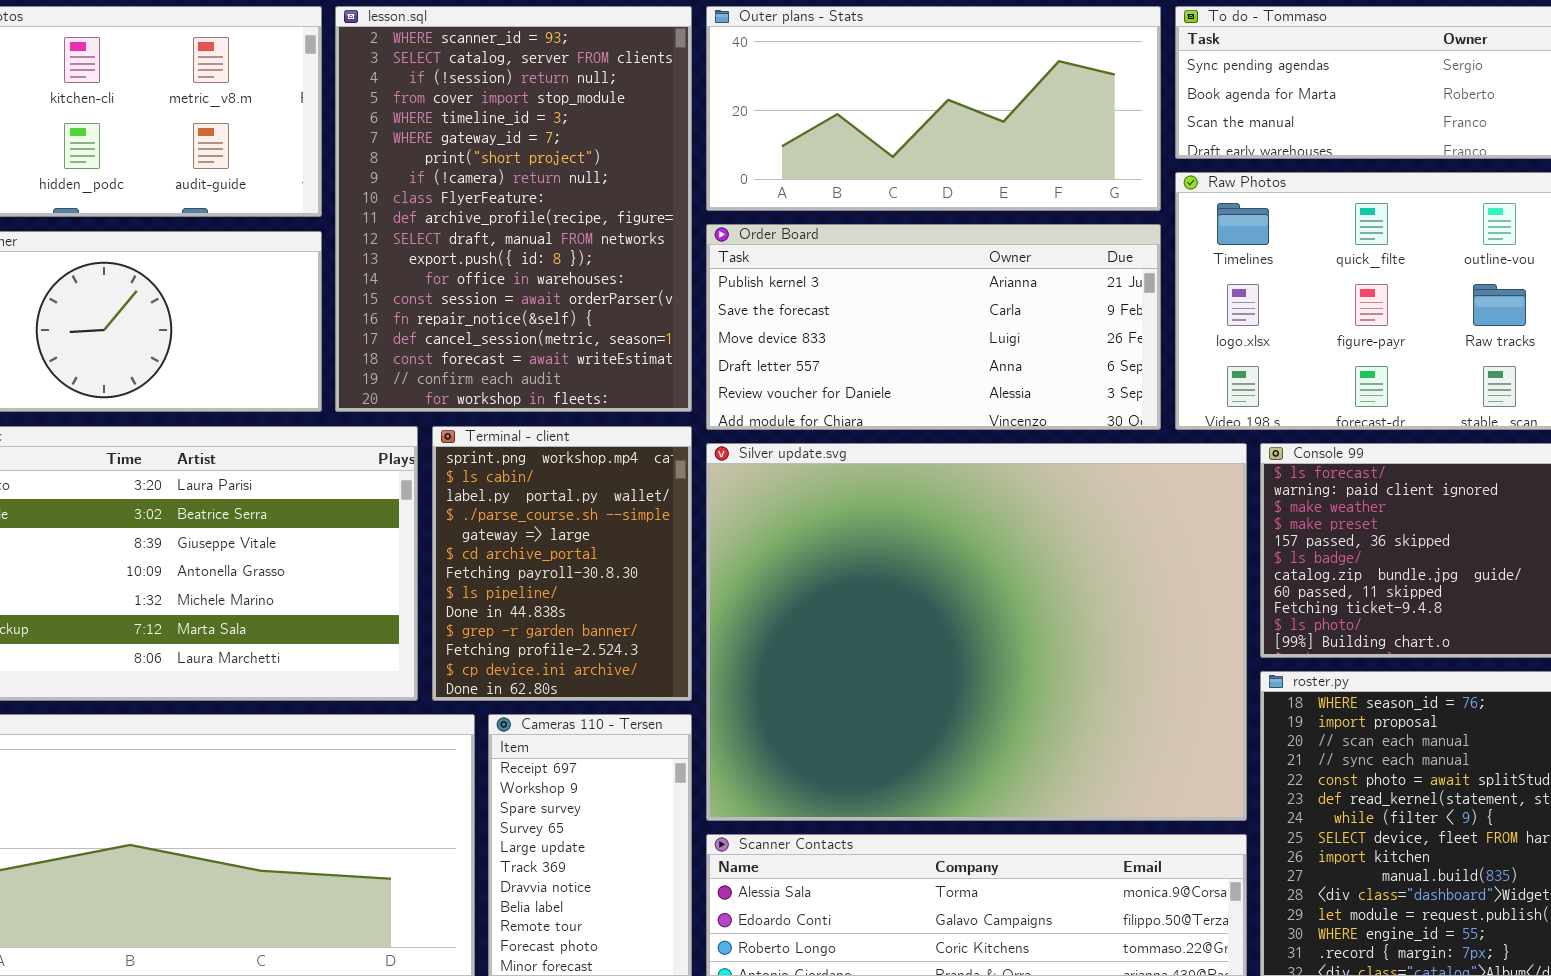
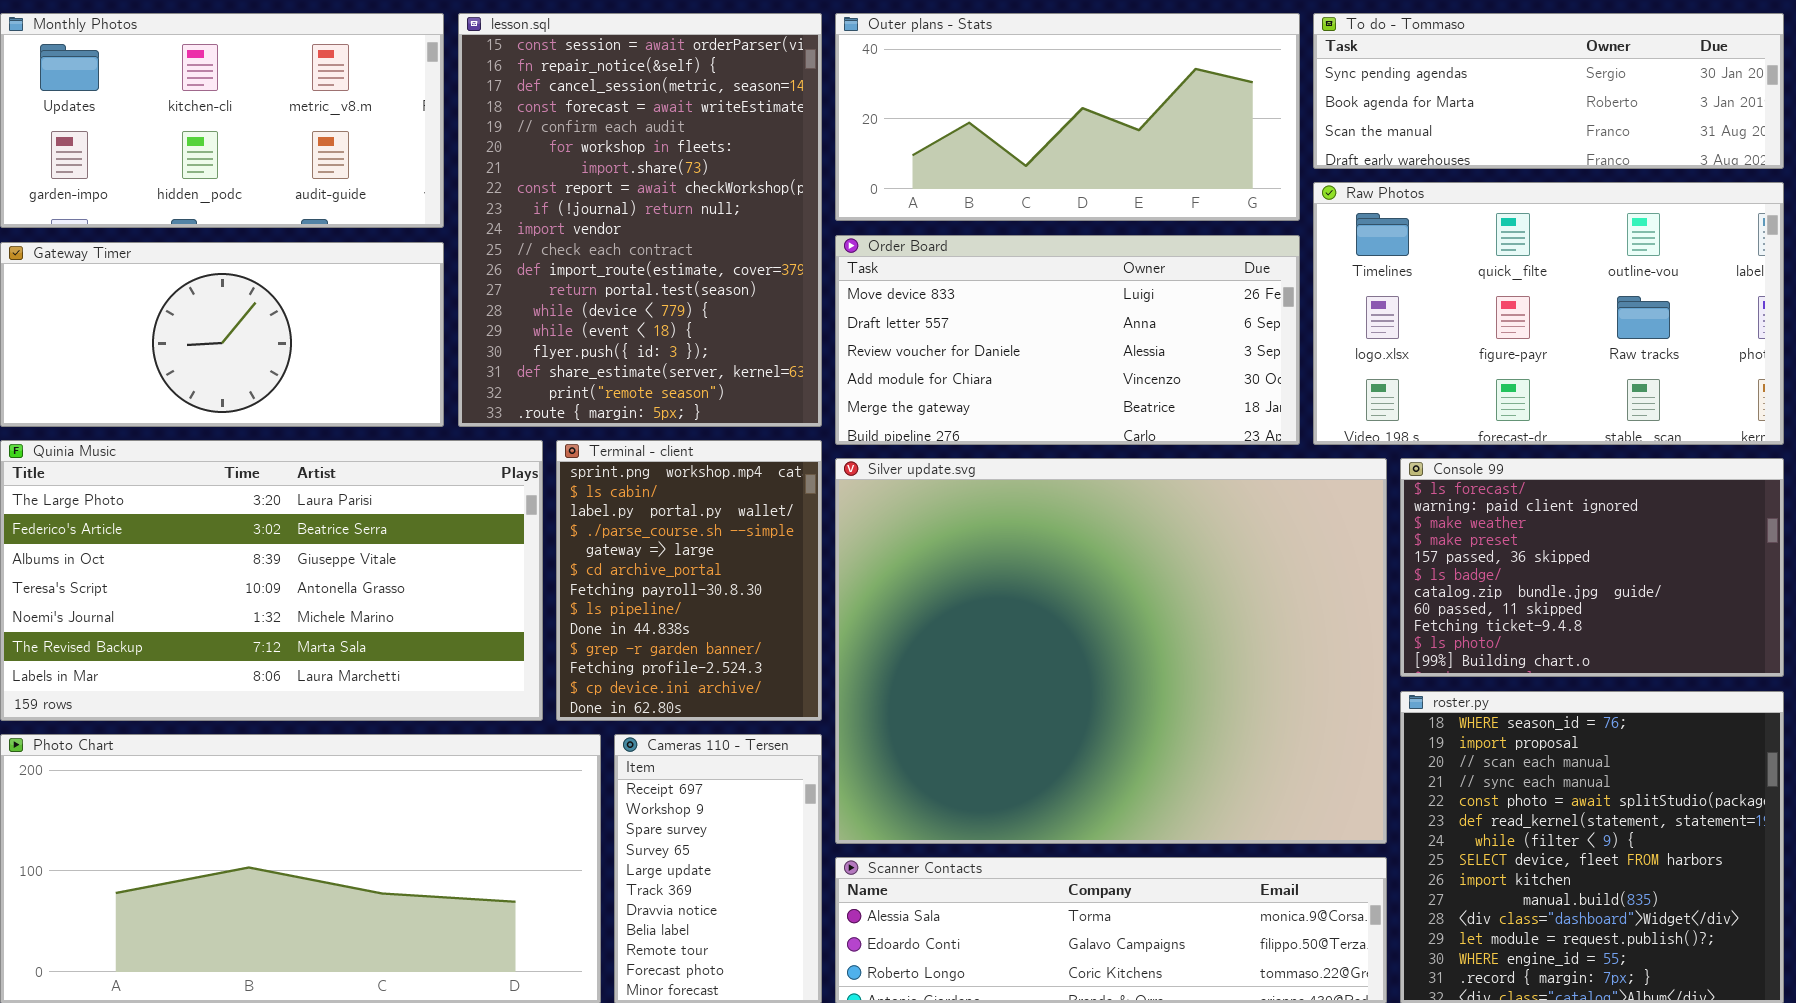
lesson.sql: [335,6,692,412] -> [458,13,822,427], scrolled down 13 rows
Order Board: [706,224,1161,430] -> [835,235,1300,445], scrolled down 2 rows

